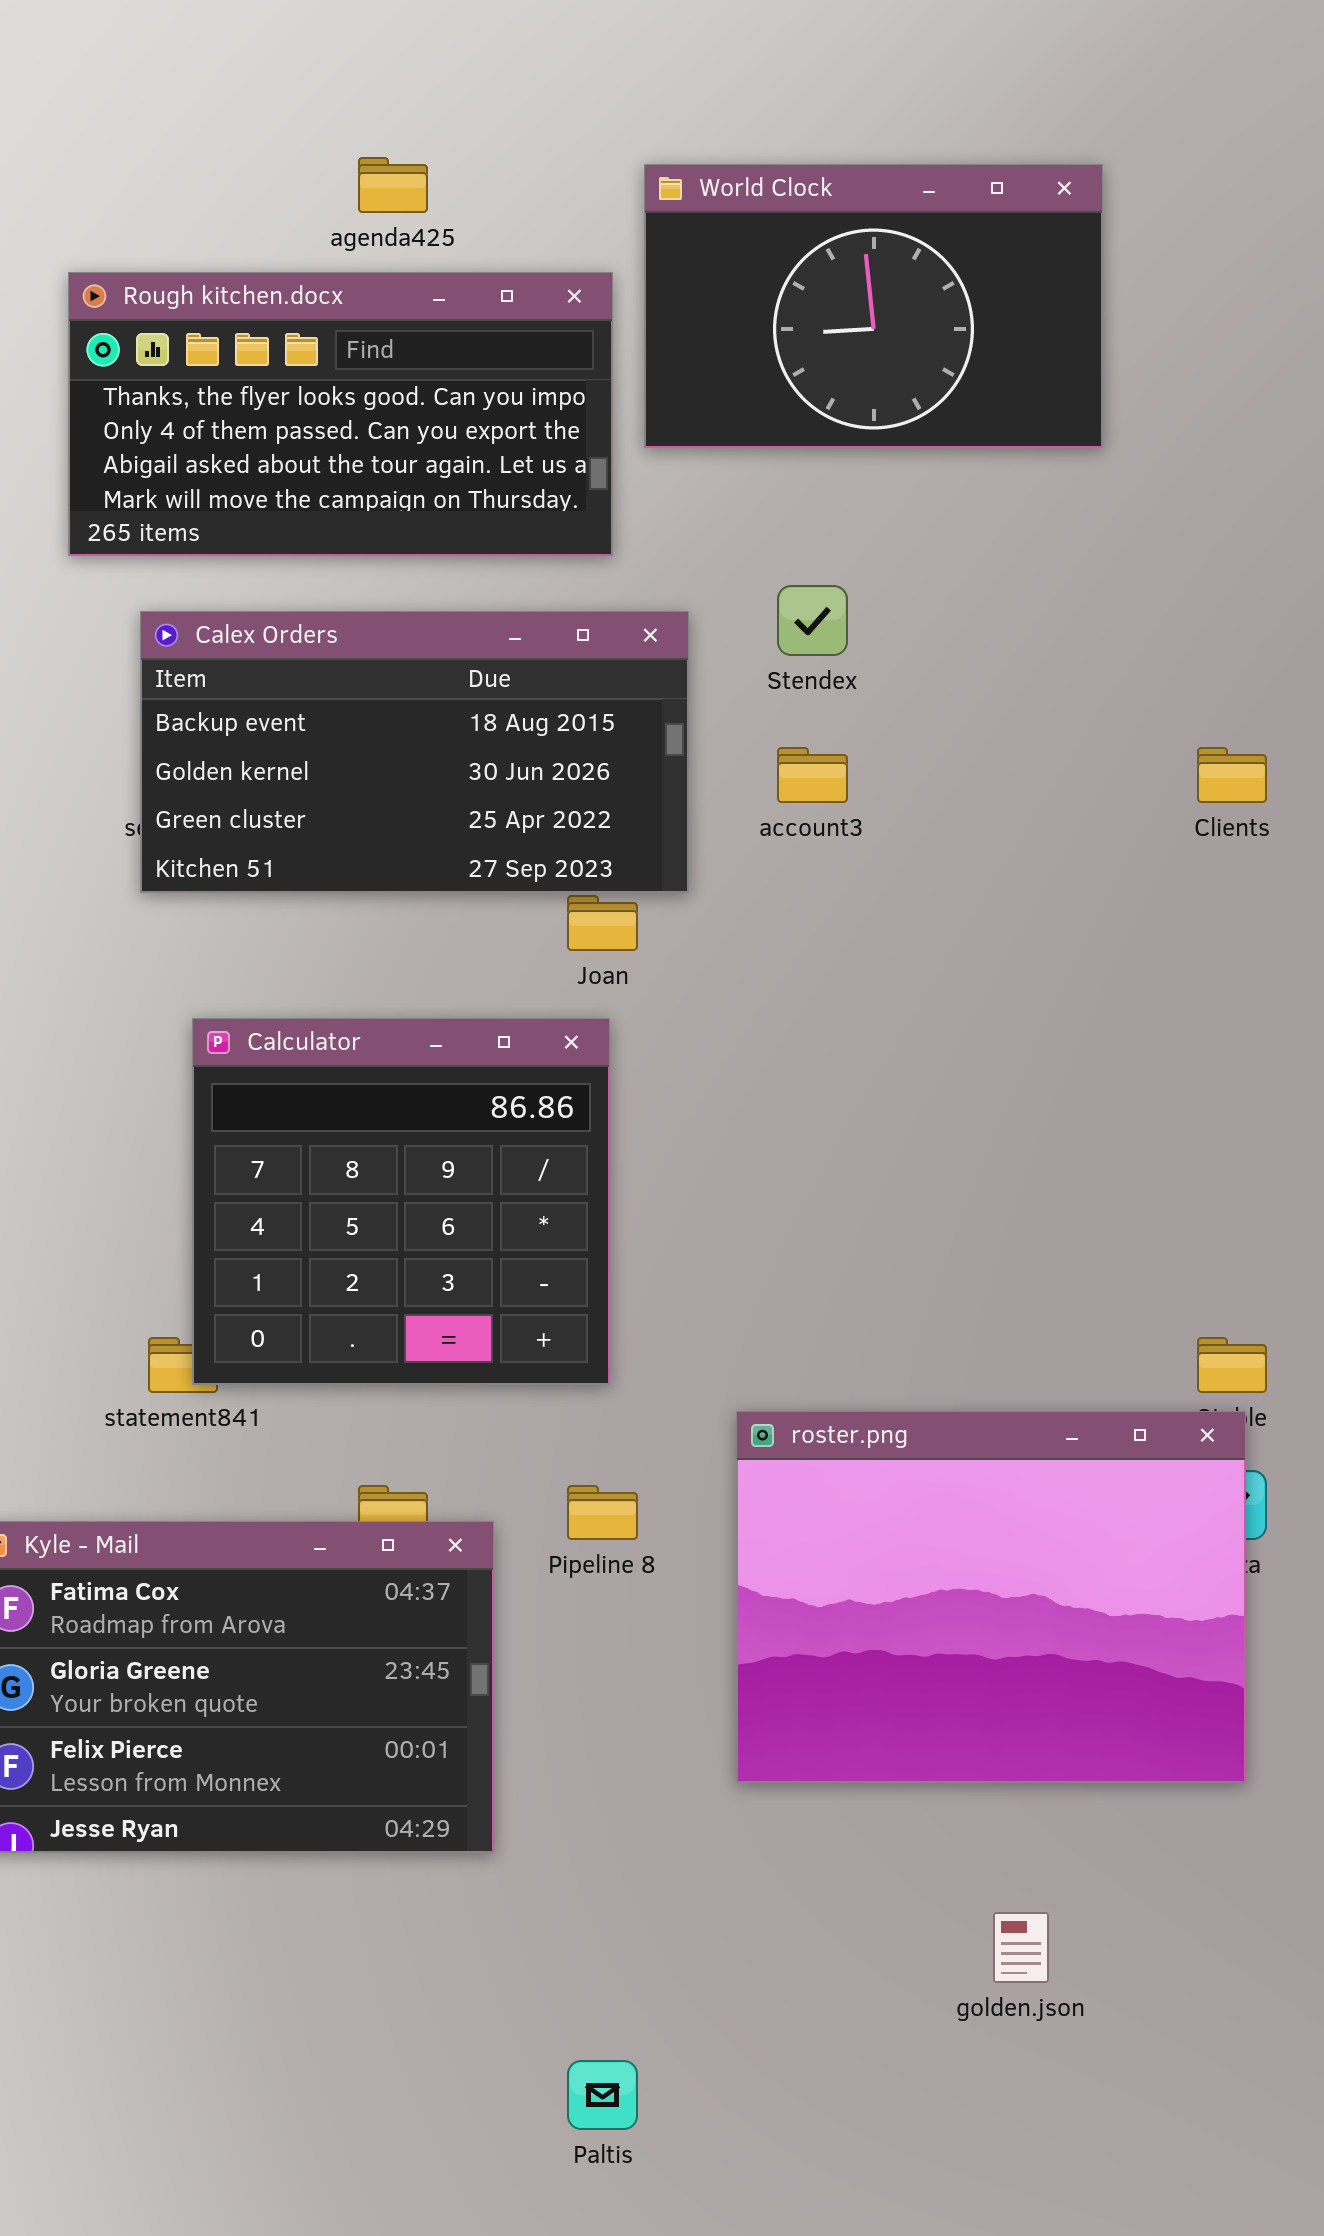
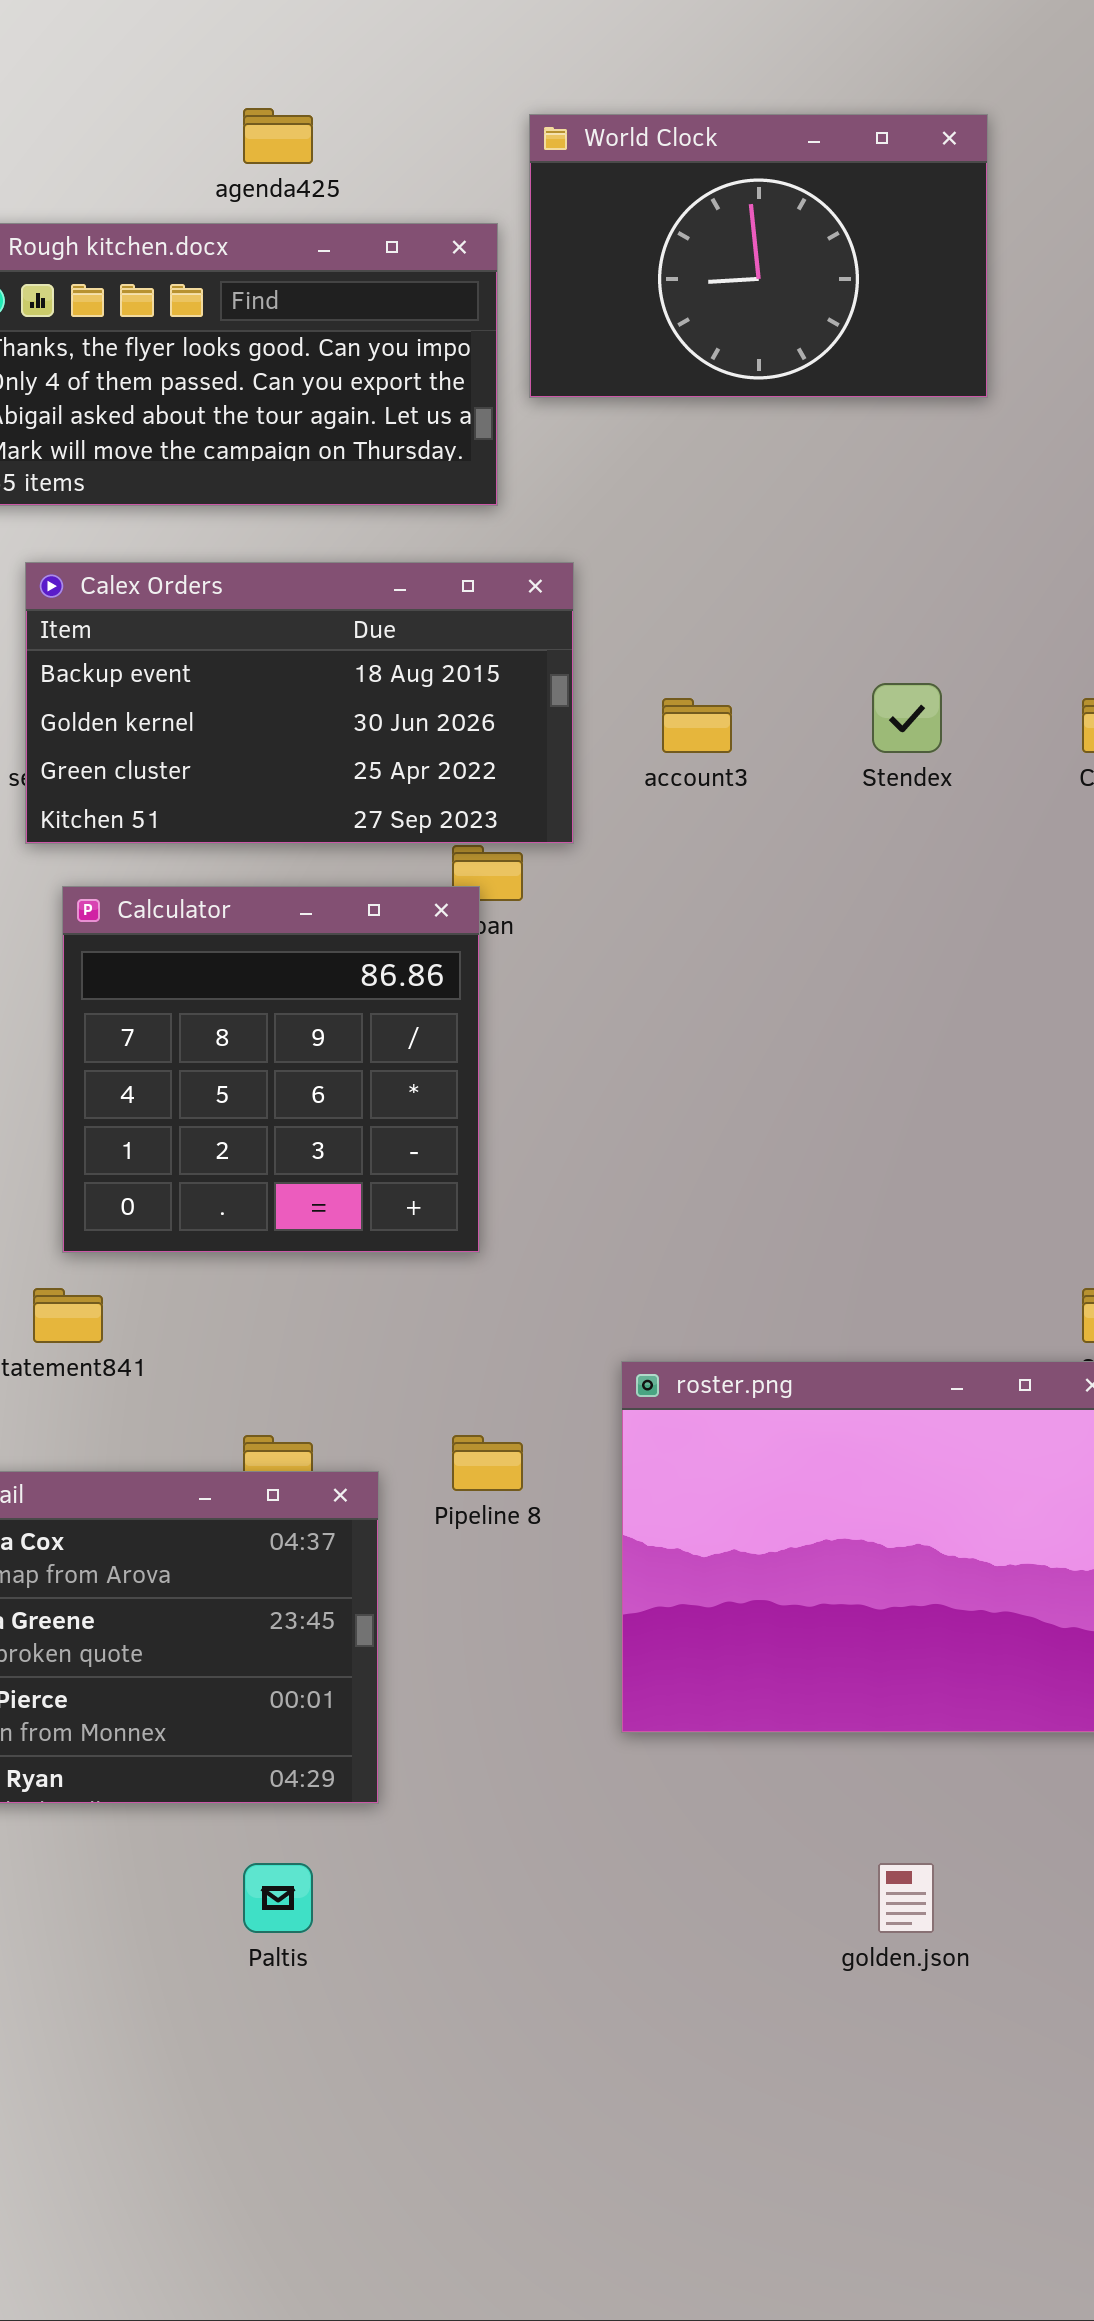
Stendex: [777,585,848,656] -> [872,683,942,753], moved
Calculator: [192,1018,610,1385] -> [62,886,480,1253], moved
Paltis: [567,2060,638,2130] -> [243,1863,313,1933], moved

